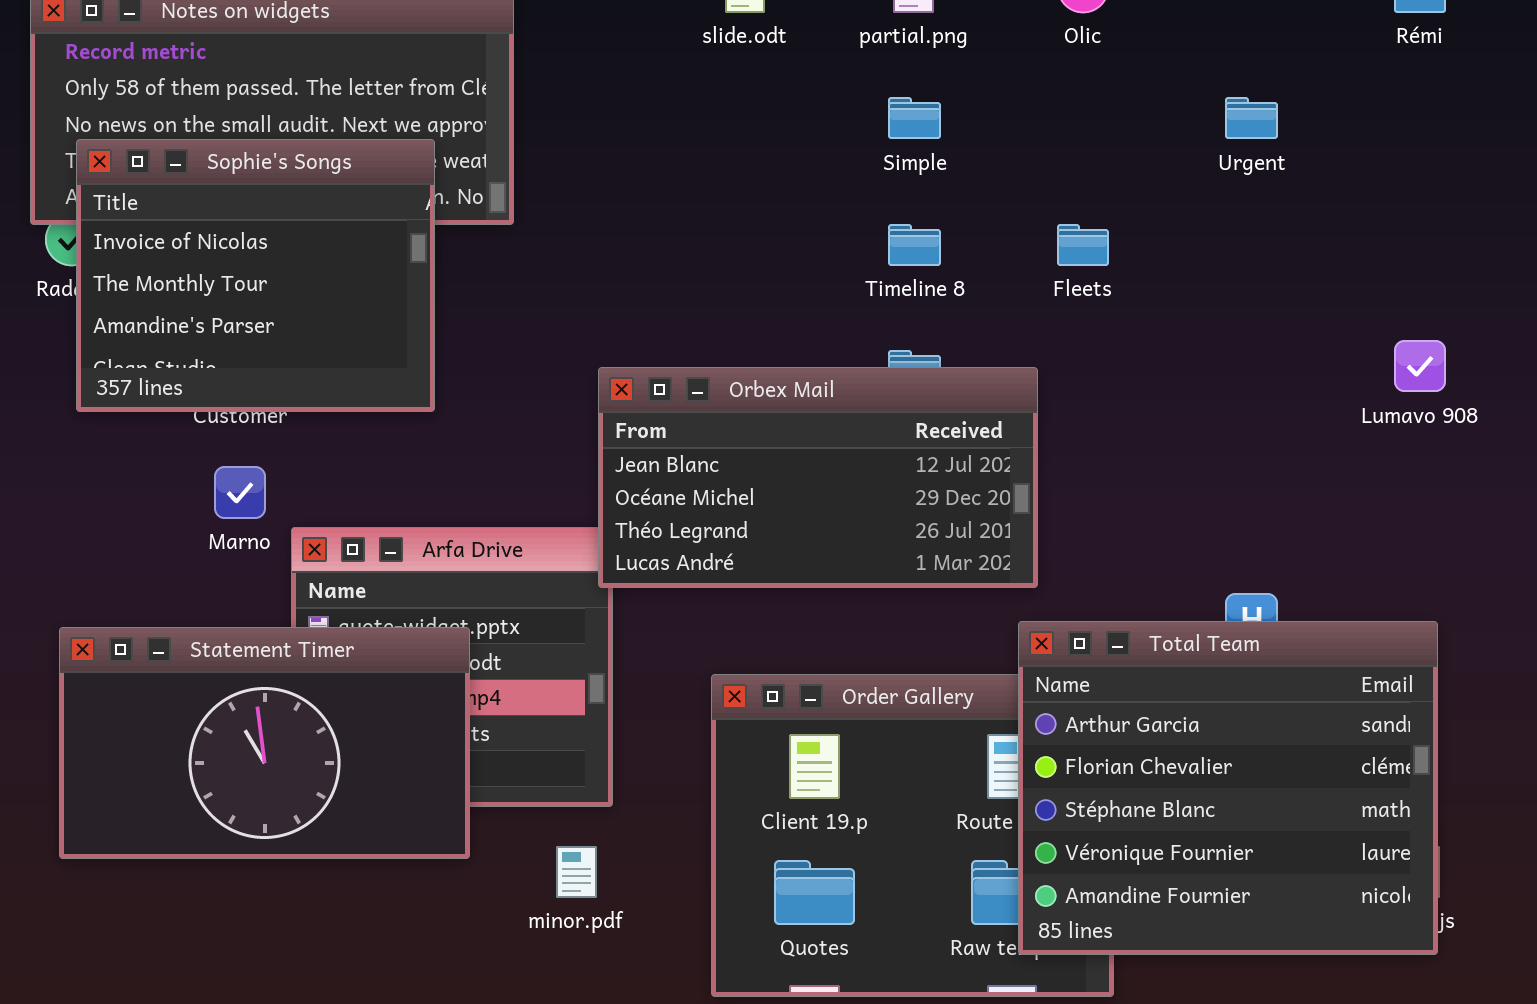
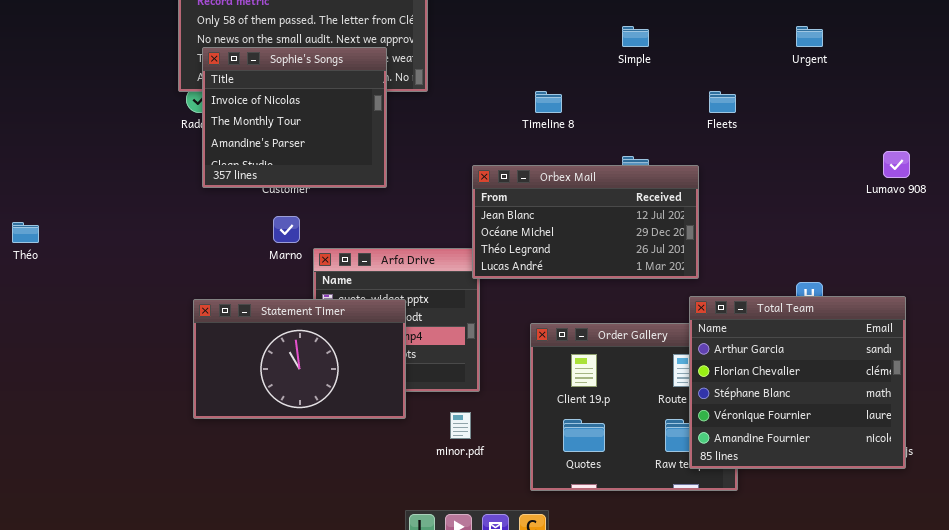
Timeline 8: [888,224,941,266] -> [535,91,562,113], moved

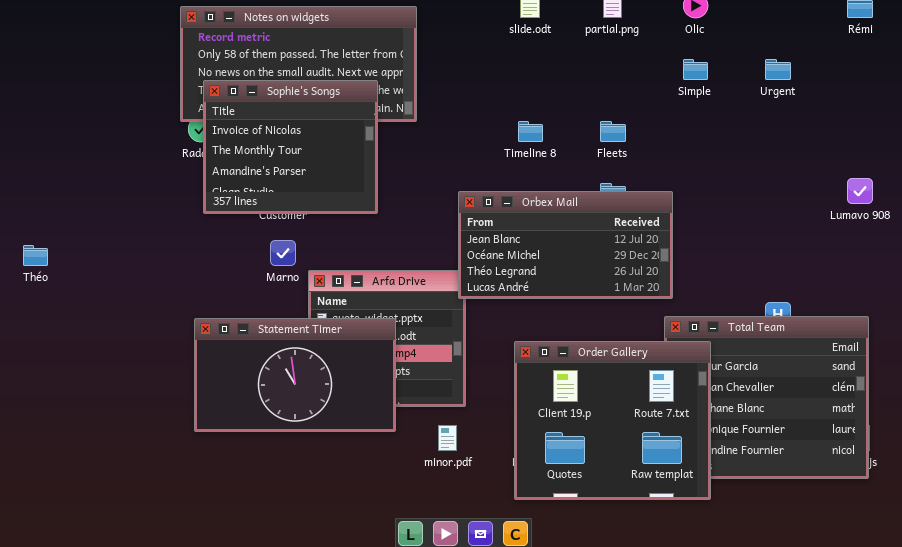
Simple: [622,26,649,47] -> [683,59,708,80], moved
Fleets: [709,91,736,113] -> [600,121,626,142], moved
Order Gallery: [530,323,738,491] -> [514,341,711,500], raised

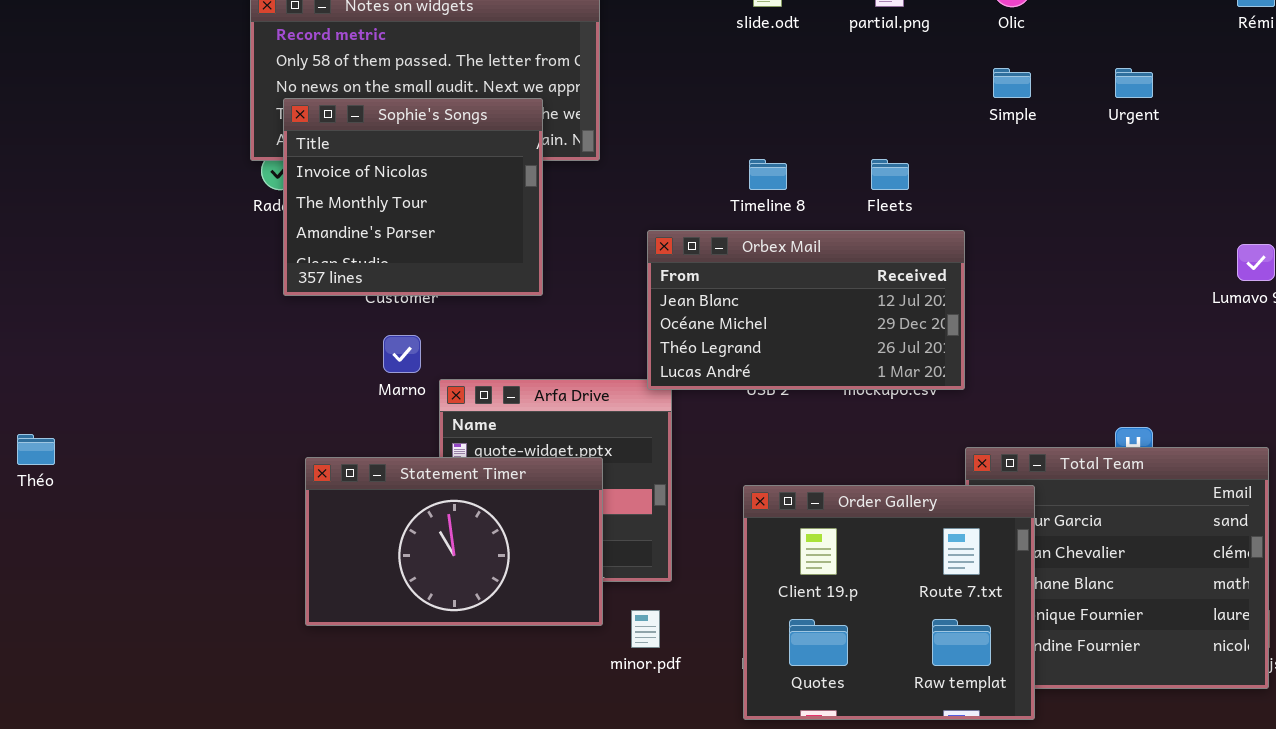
Orbex Mail: [458,191,673,299] -> [647,230,965,390], moved
Théo: [23,245,48,266] -> [17,434,55,465], moved
Statement Timer: [194,318,396,432] -> [305,457,603,626], moved

